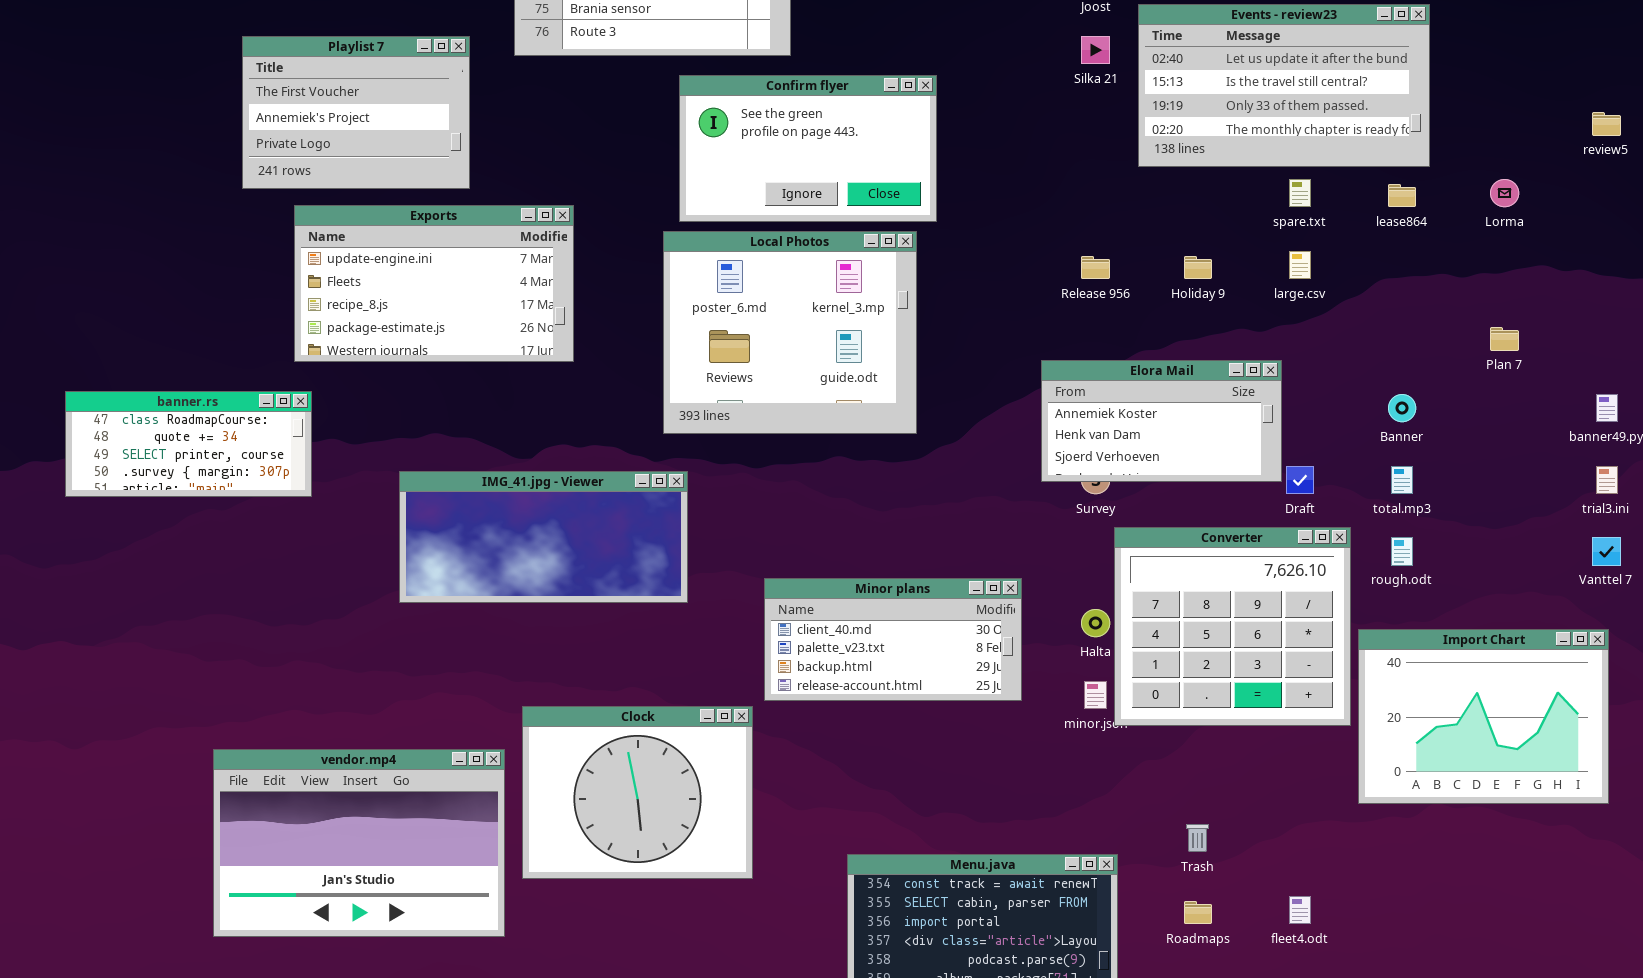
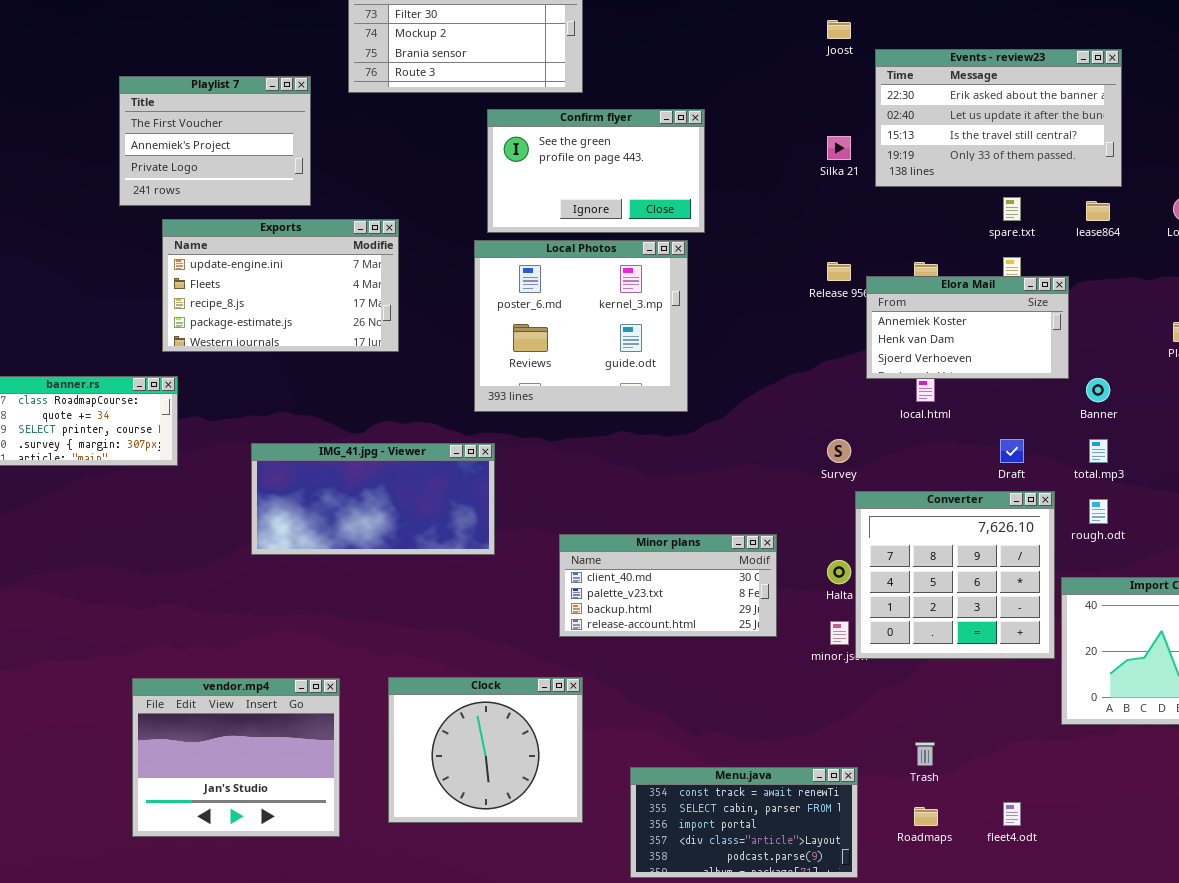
Events - review23: [1138,4,1430,167] -> [875,49,1122,187], scrolled up 1 row
Silka 21: [1081,36,1110,64] -> [827,136,851,160], moved
Elora Mail: [1041,360,1282,482] -> [866,276,1069,379], moved
Clock: [522,706,753,879] -> [388,677,583,823], moved
vendor.mp4: [213,749,505,937] -> [132,678,340,837], resized

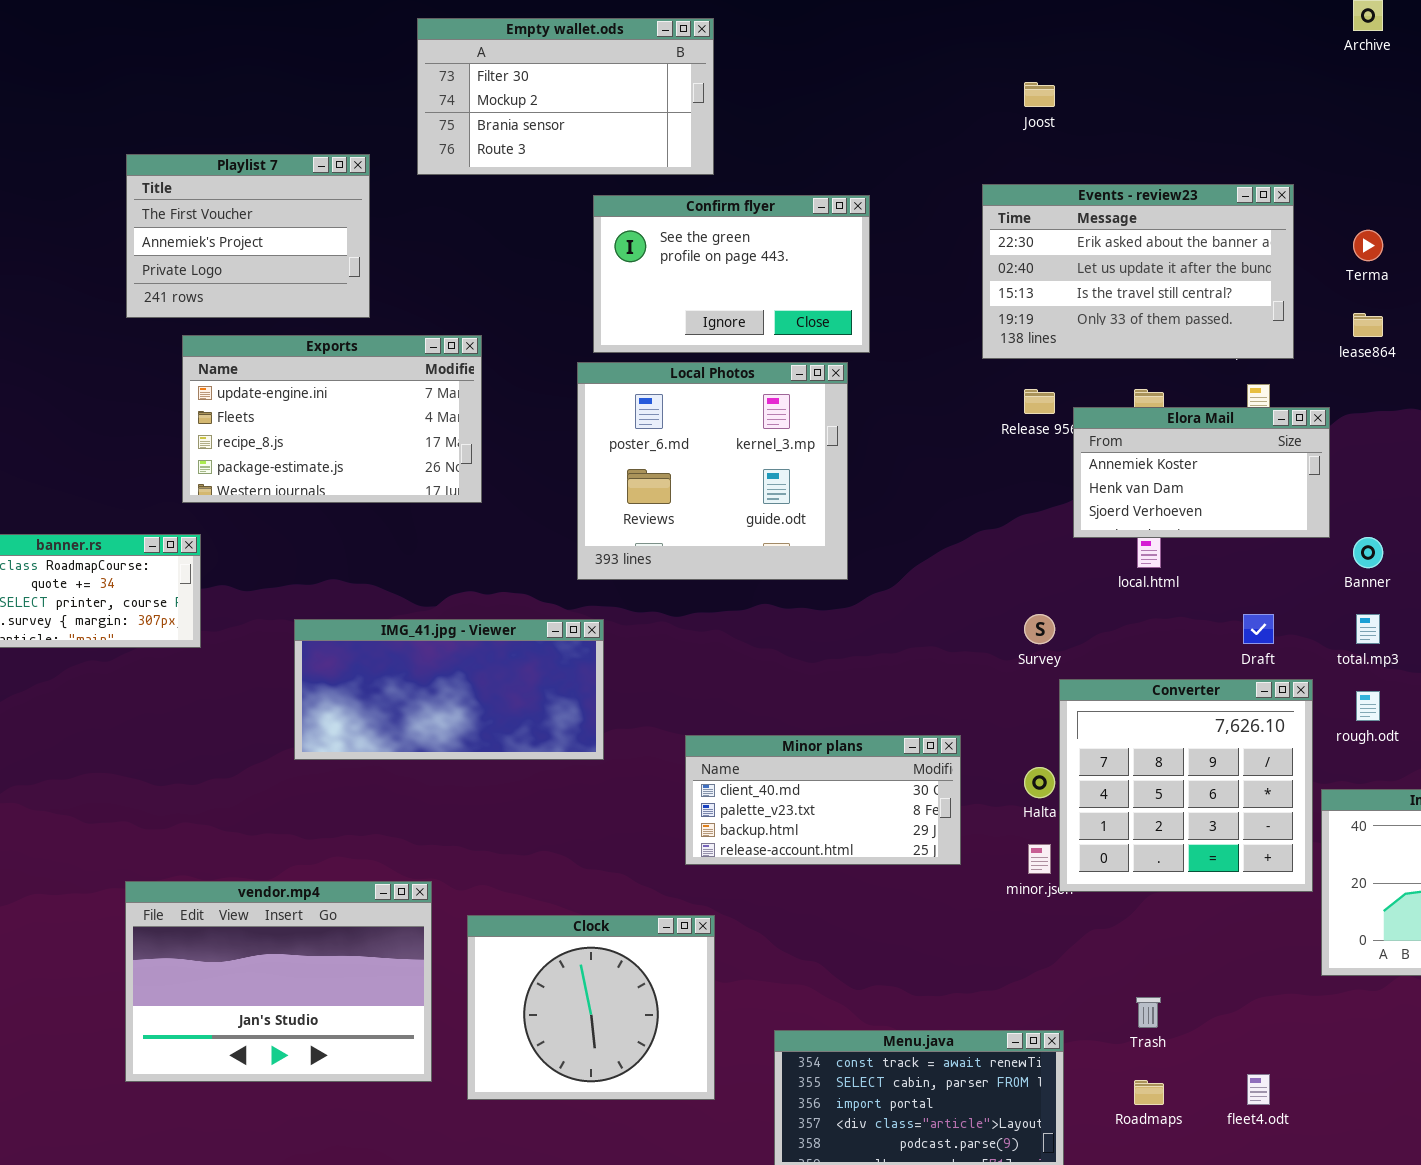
Events - review23: [875,49,1122,187] -> [982,184,1294,359], moved
vendor.mp4: [132,678,340,837] -> [125,881,432,1082], moved, resized

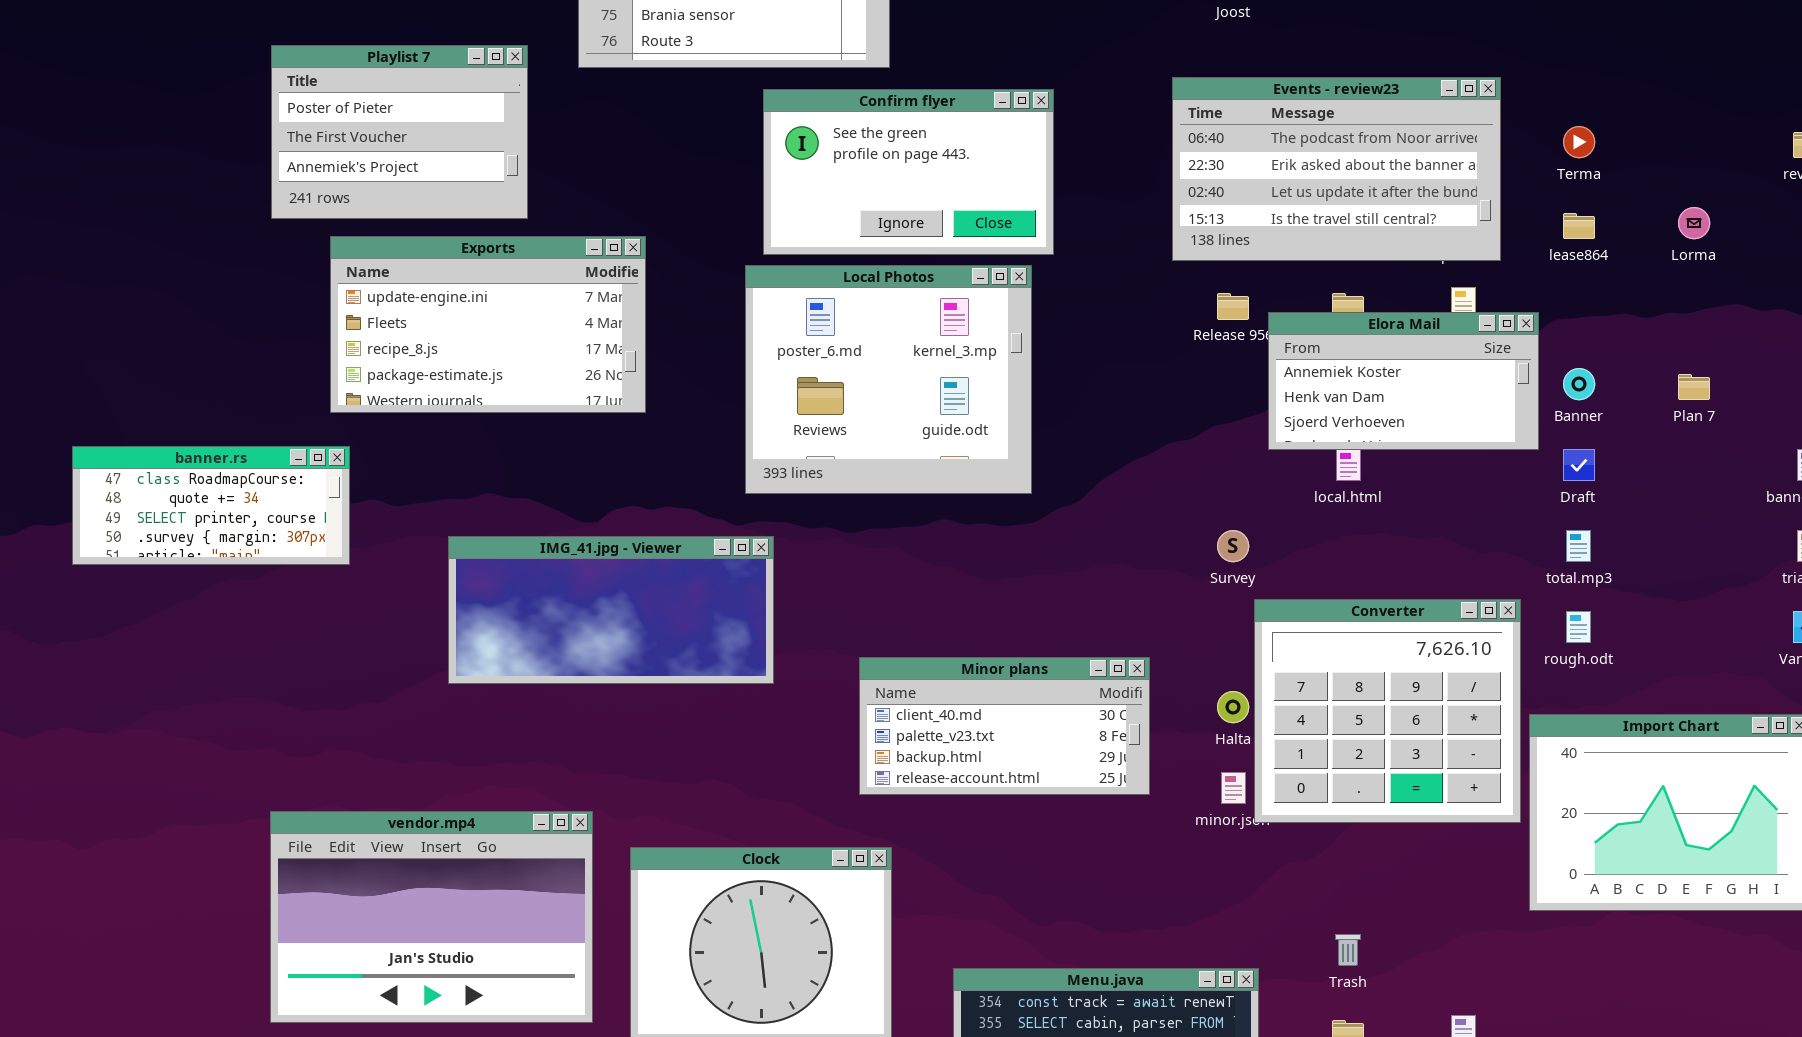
Playlist 7: [126,154,370,318] -> [271,45,528,219], scrolled up 1 row
Events - review23: [982,184,1294,359] -> [1172,77,1501,261], scrolled up 1 row
Banner: [1353,537,1383,568] -> [1563,368,1595,400], moved
Draft: [1243,614,1274,644] -> [1563,449,1595,481], moved

